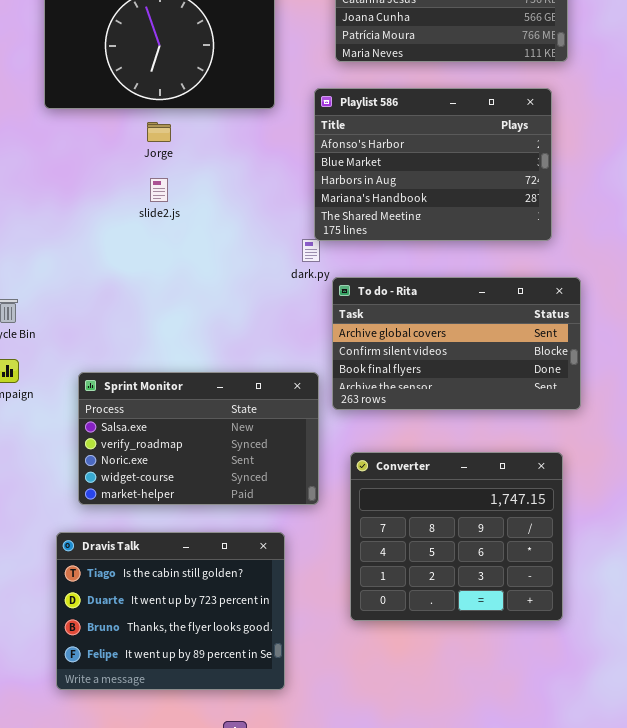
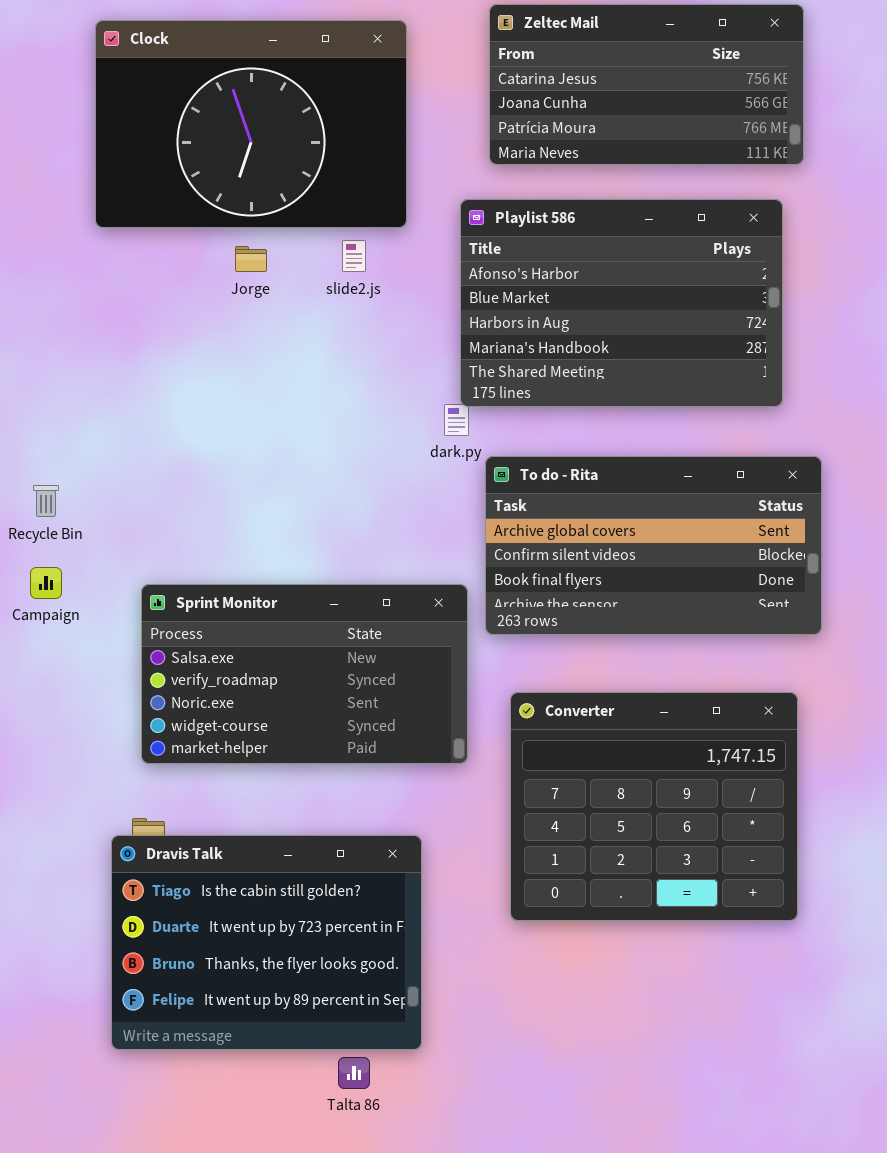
slide2.js: [150,178,168,202] -> [342,240,366,272], moved
Dravis Talk: [56,532,285,690] -> [111,835,422,1050], moved

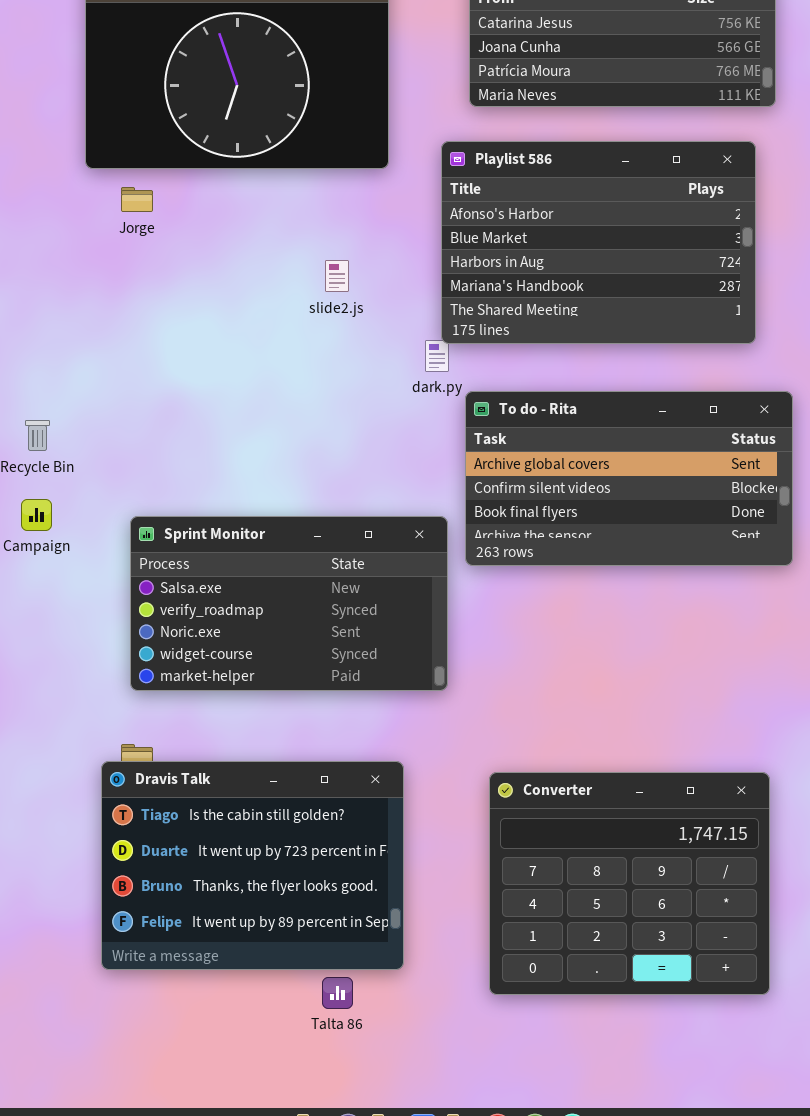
slide2.js: [342,240,366,272] -> [325,260,349,292], moved
Jorge: [235,246,267,272] -> [121,187,153,212], moved
Converter: [510,692,798,921] -> [489,772,770,995], moved

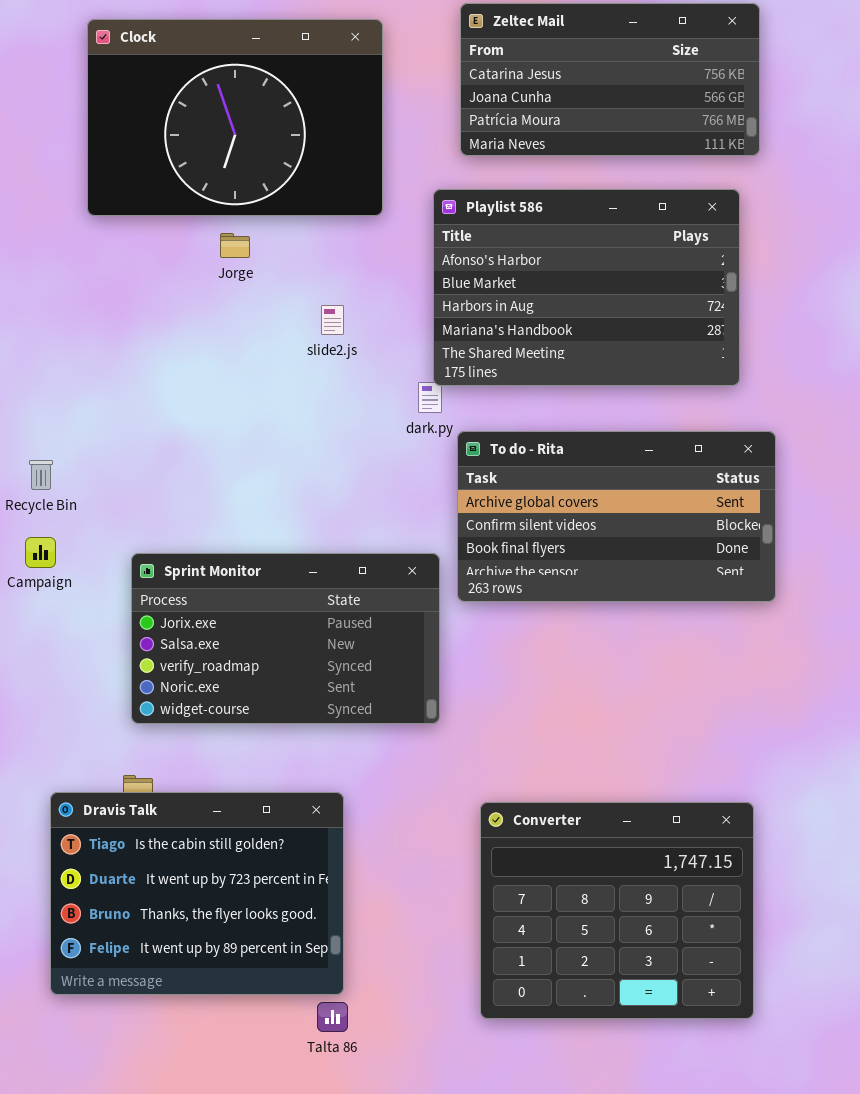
Jorge: [121,187,153,212] -> [220,233,250,258], moved
Sprint Monitor: [130,516,448,691] -> [131,553,440,724], scrolled up 1 row
Dravis Talk: [101,761,404,970] -> [50,792,344,995], moved

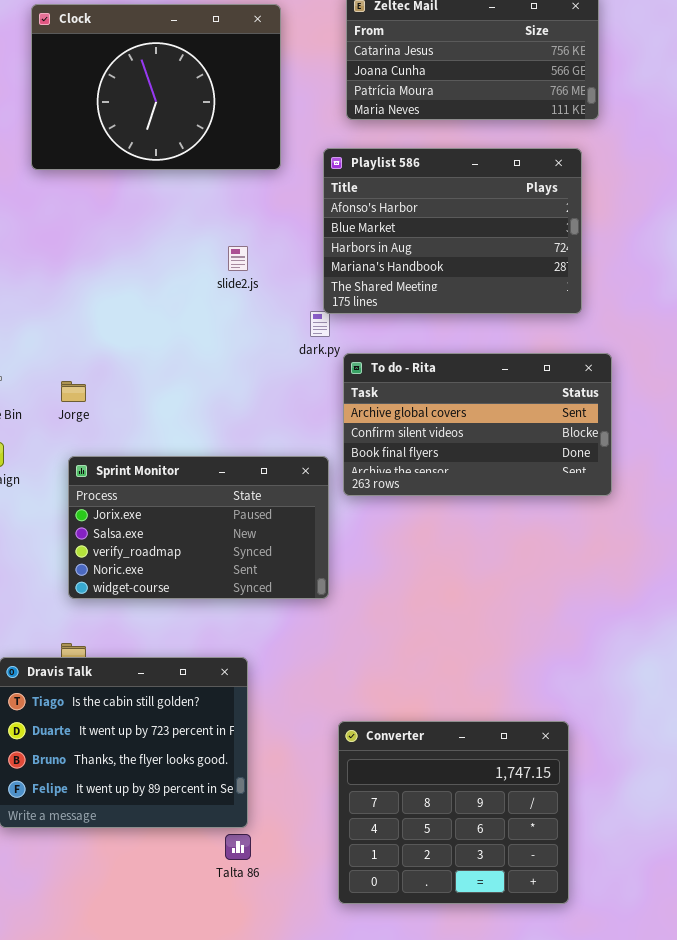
Jorge: [220,233,250,258] -> [61,381,86,402], moved
Converter: [480,802,754,1019] -> [338,721,569,904], moved

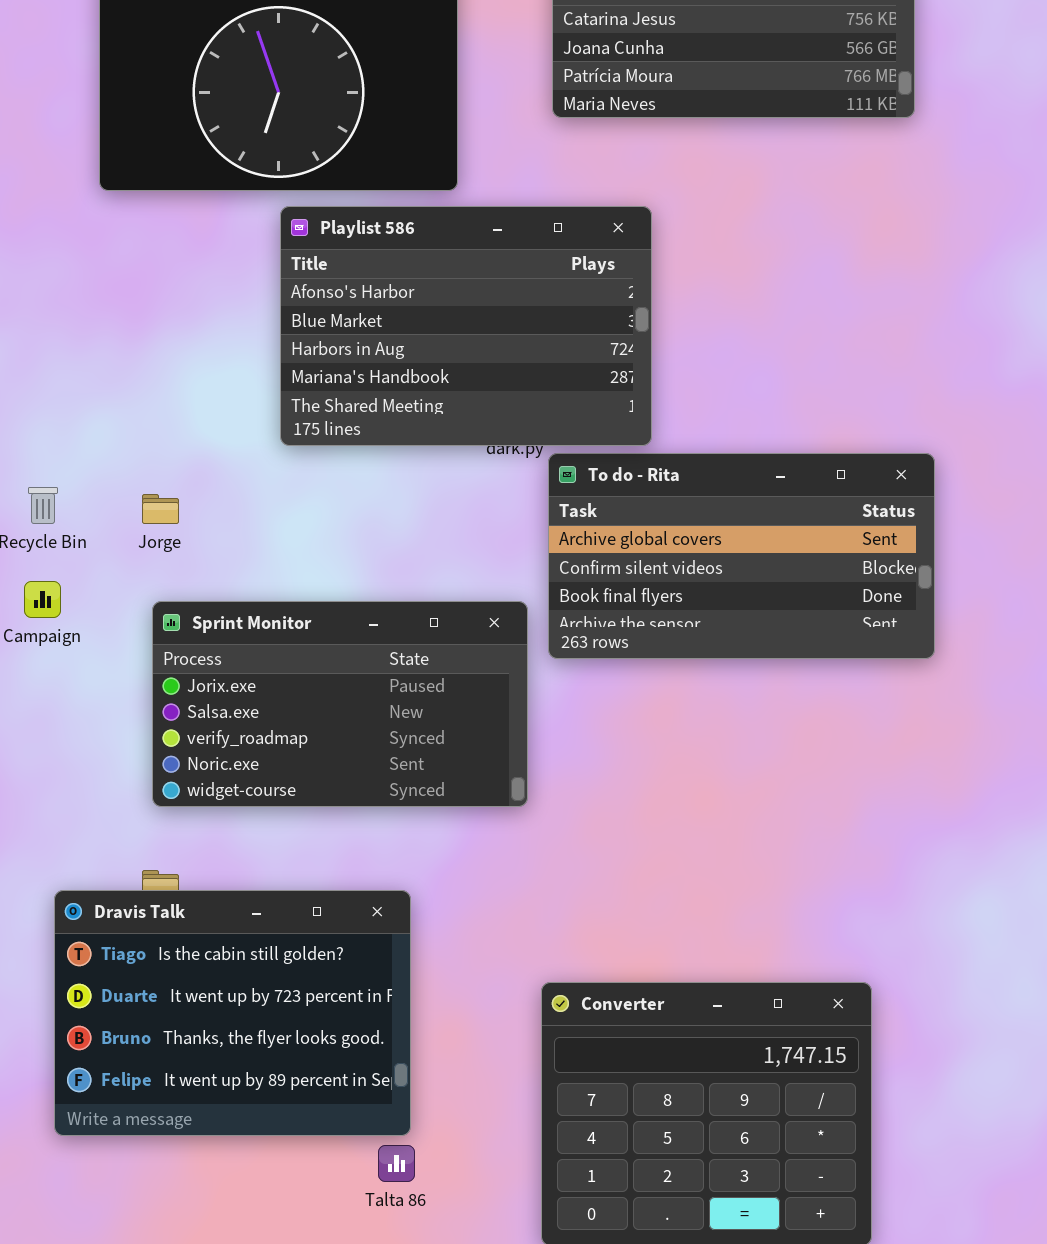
Playlist 586: [323,148,582,314] -> [280,206,652,446], moved

